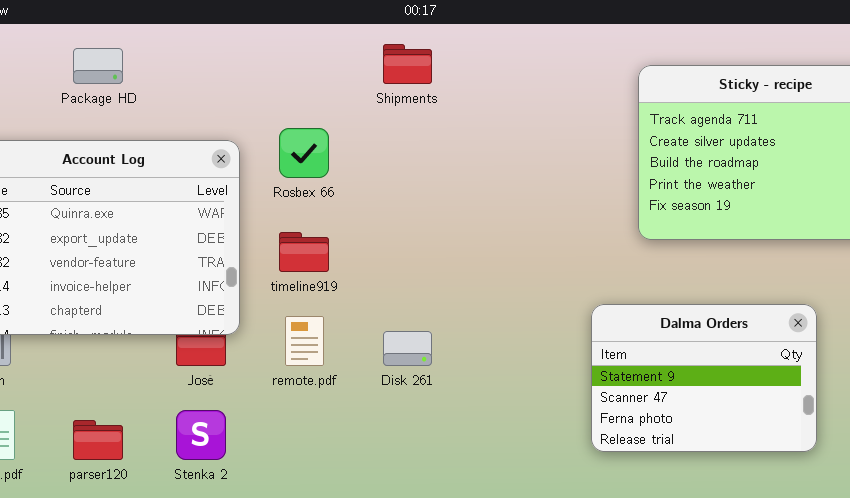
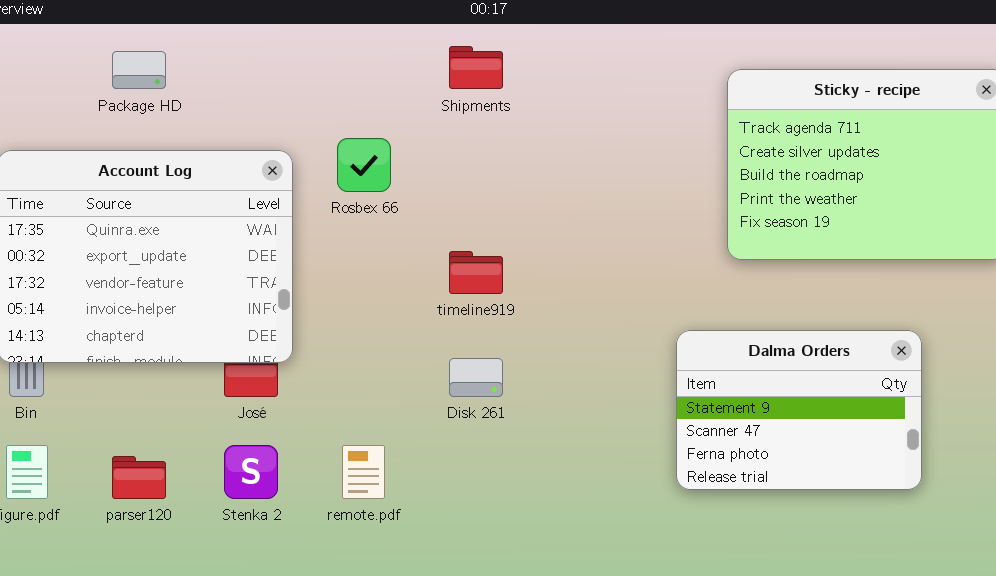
timeline919: [279,232,329,272] -> [449,251,503,294], moved
remote.pdf: [285,316,324,366] -> [342,445,385,499], moved

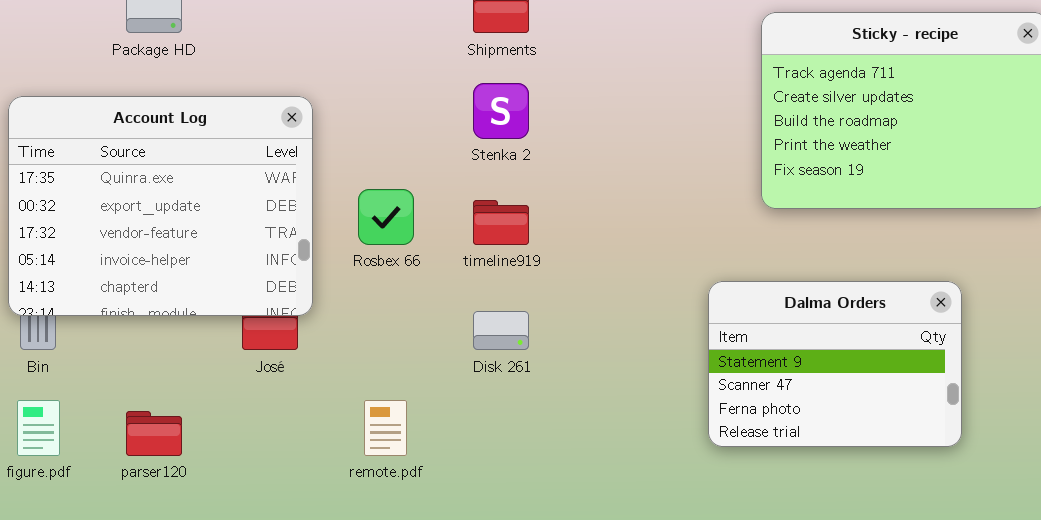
Rosbex 66: [337,138,391,192] -> [358,189,414,245], moved
Stenka 2: [224,445,278,499] -> [473,83,529,139], moved

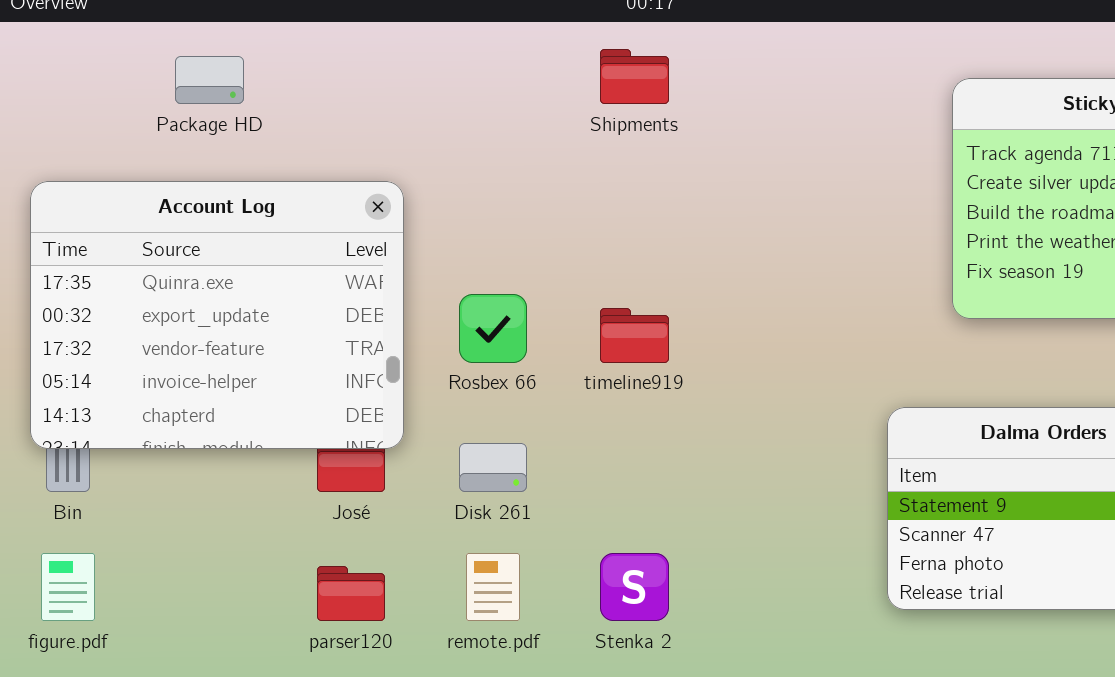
Stenka 2: [473,83,529,139] -> [600,553,669,621], moved
Disk 261: [473,311,529,350] -> [459,443,527,492], moved
parser120: [126,411,182,456] -> [317,566,385,621], moved

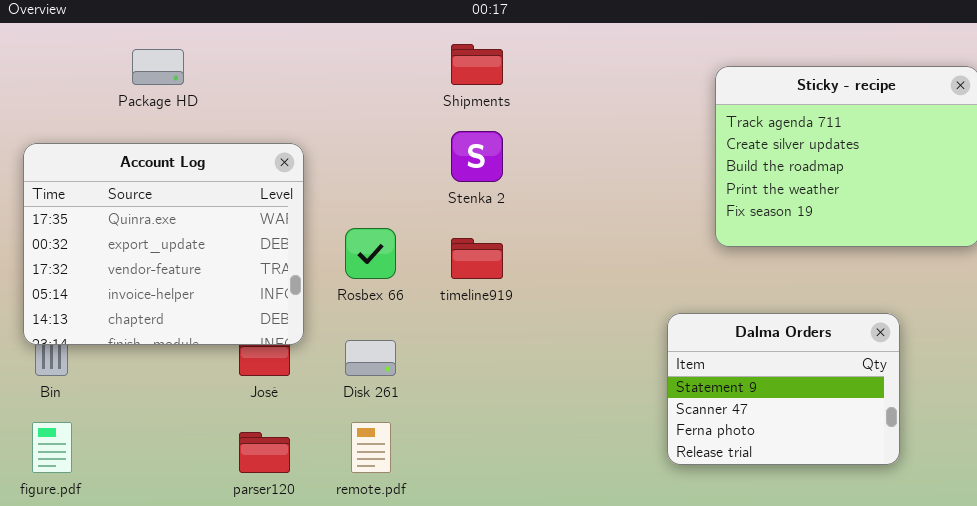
Stenka 2: [600,553,669,621] -> [451,131,503,182], moved

